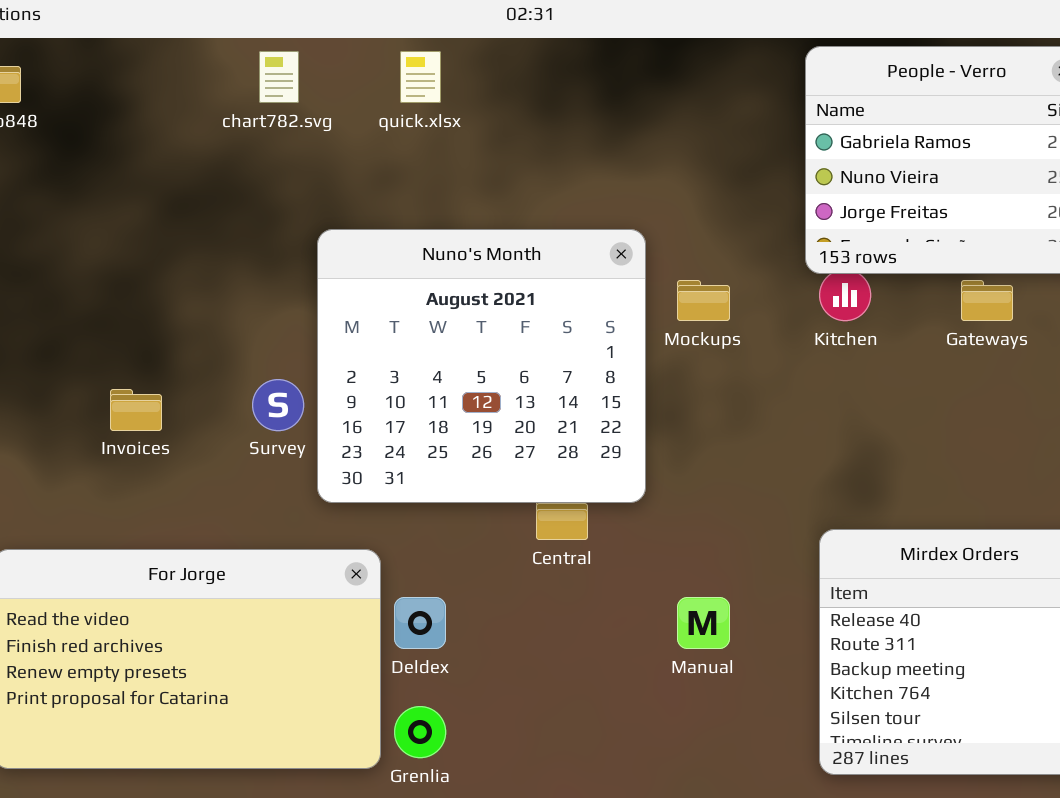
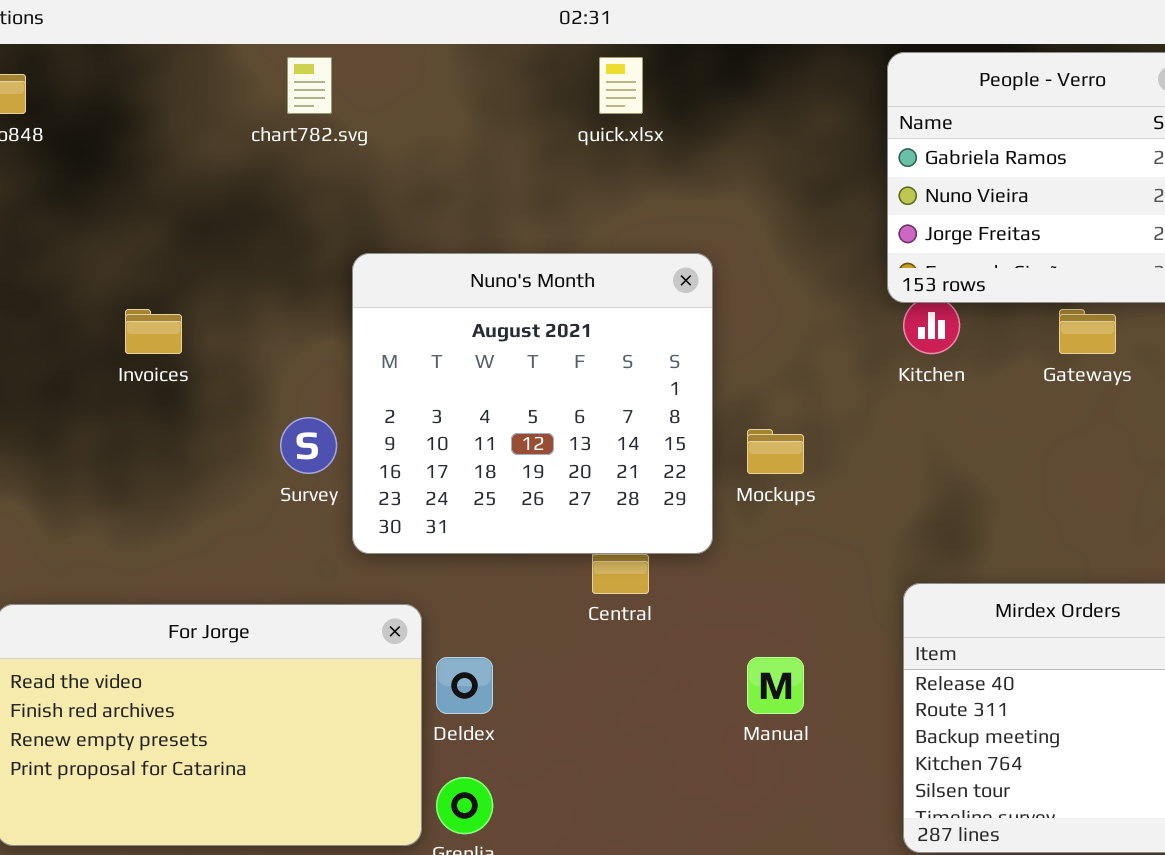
quick.xlsx: [400,51,441,103] -> [599,57,643,114], moved
Mockups: [677,280,730,321] -> [747,429,804,474], moved
Invoices: [110,389,162,431] -> [125,309,182,354], moved

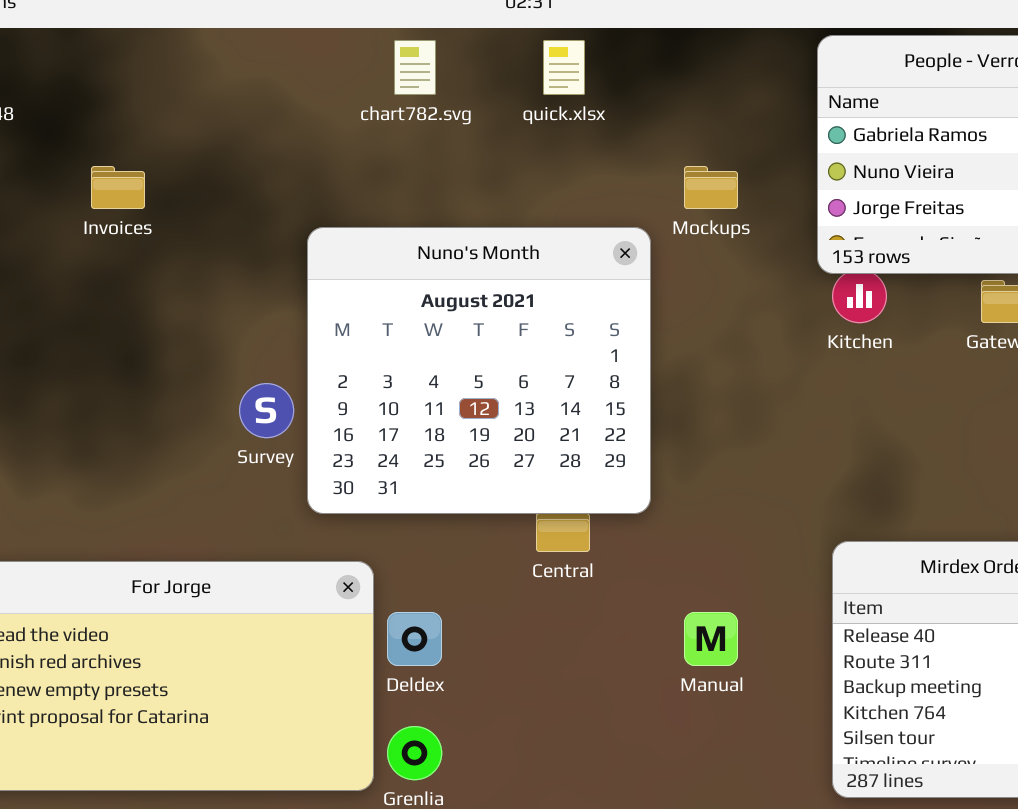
chart782.svg: [287,57,332,114] -> [394,40,436,95], moved
Invoices: [125,309,182,354] -> [91,166,145,209], moved
Mockups: [747,429,804,474] -> [684,166,738,209], moved

